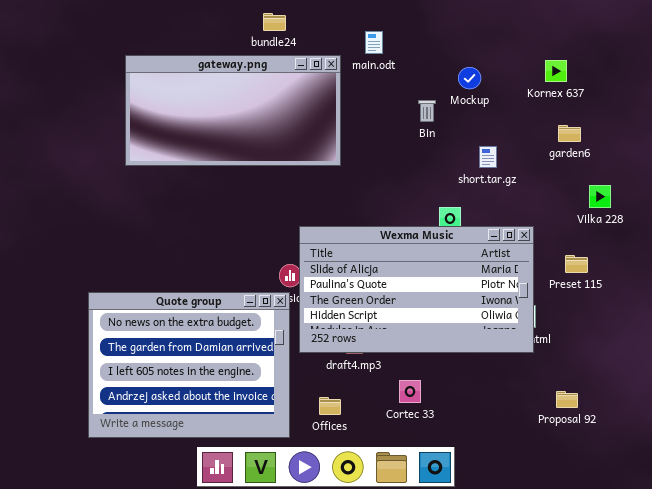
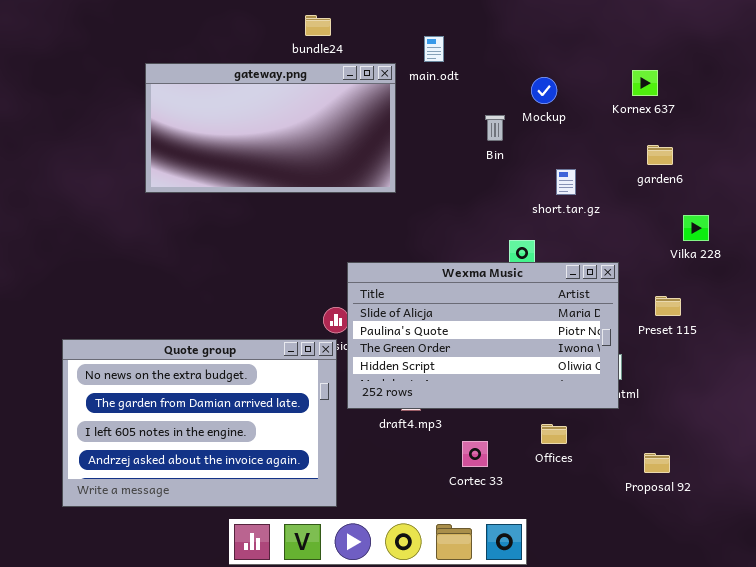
Quote group: [88,292,290,438] -> [62,339,337,507], resized
Offices: [319,397,341,415] -> [541,424,567,444], moved

